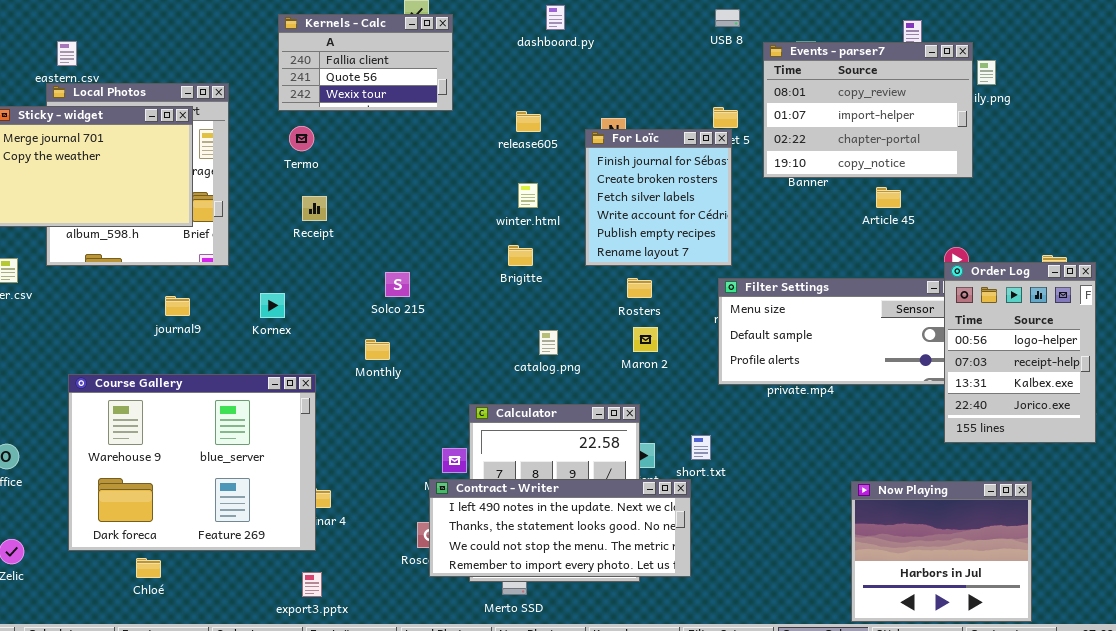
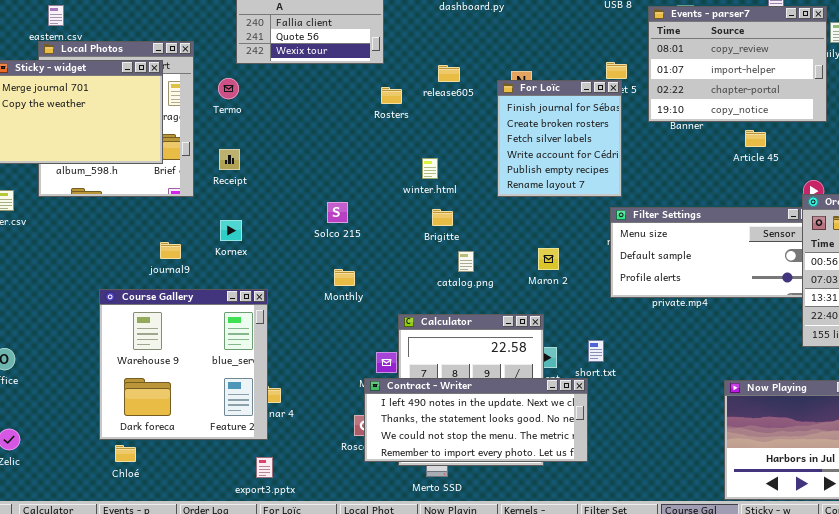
Termo: [289,126,314,151] -> [218,78,239,99], moved
winter.html: [518,183,538,208] -> [422,158,438,179], moved
Receipt: [302,196,327,221] -> [219,149,240,170], moved
Brigitte: [508,245,533,266] -> [432,209,453,226], moved
Rosters: [627,278,652,298] -> [381,87,402,104], moved
journal9: [165,296,190,316] -> [160,242,181,259], moved
Monthly: [365,339,390,360] -> [334,269,355,286], moved
Course Gallery: [68,374,316,551] -> [99,289,268,440], resized

